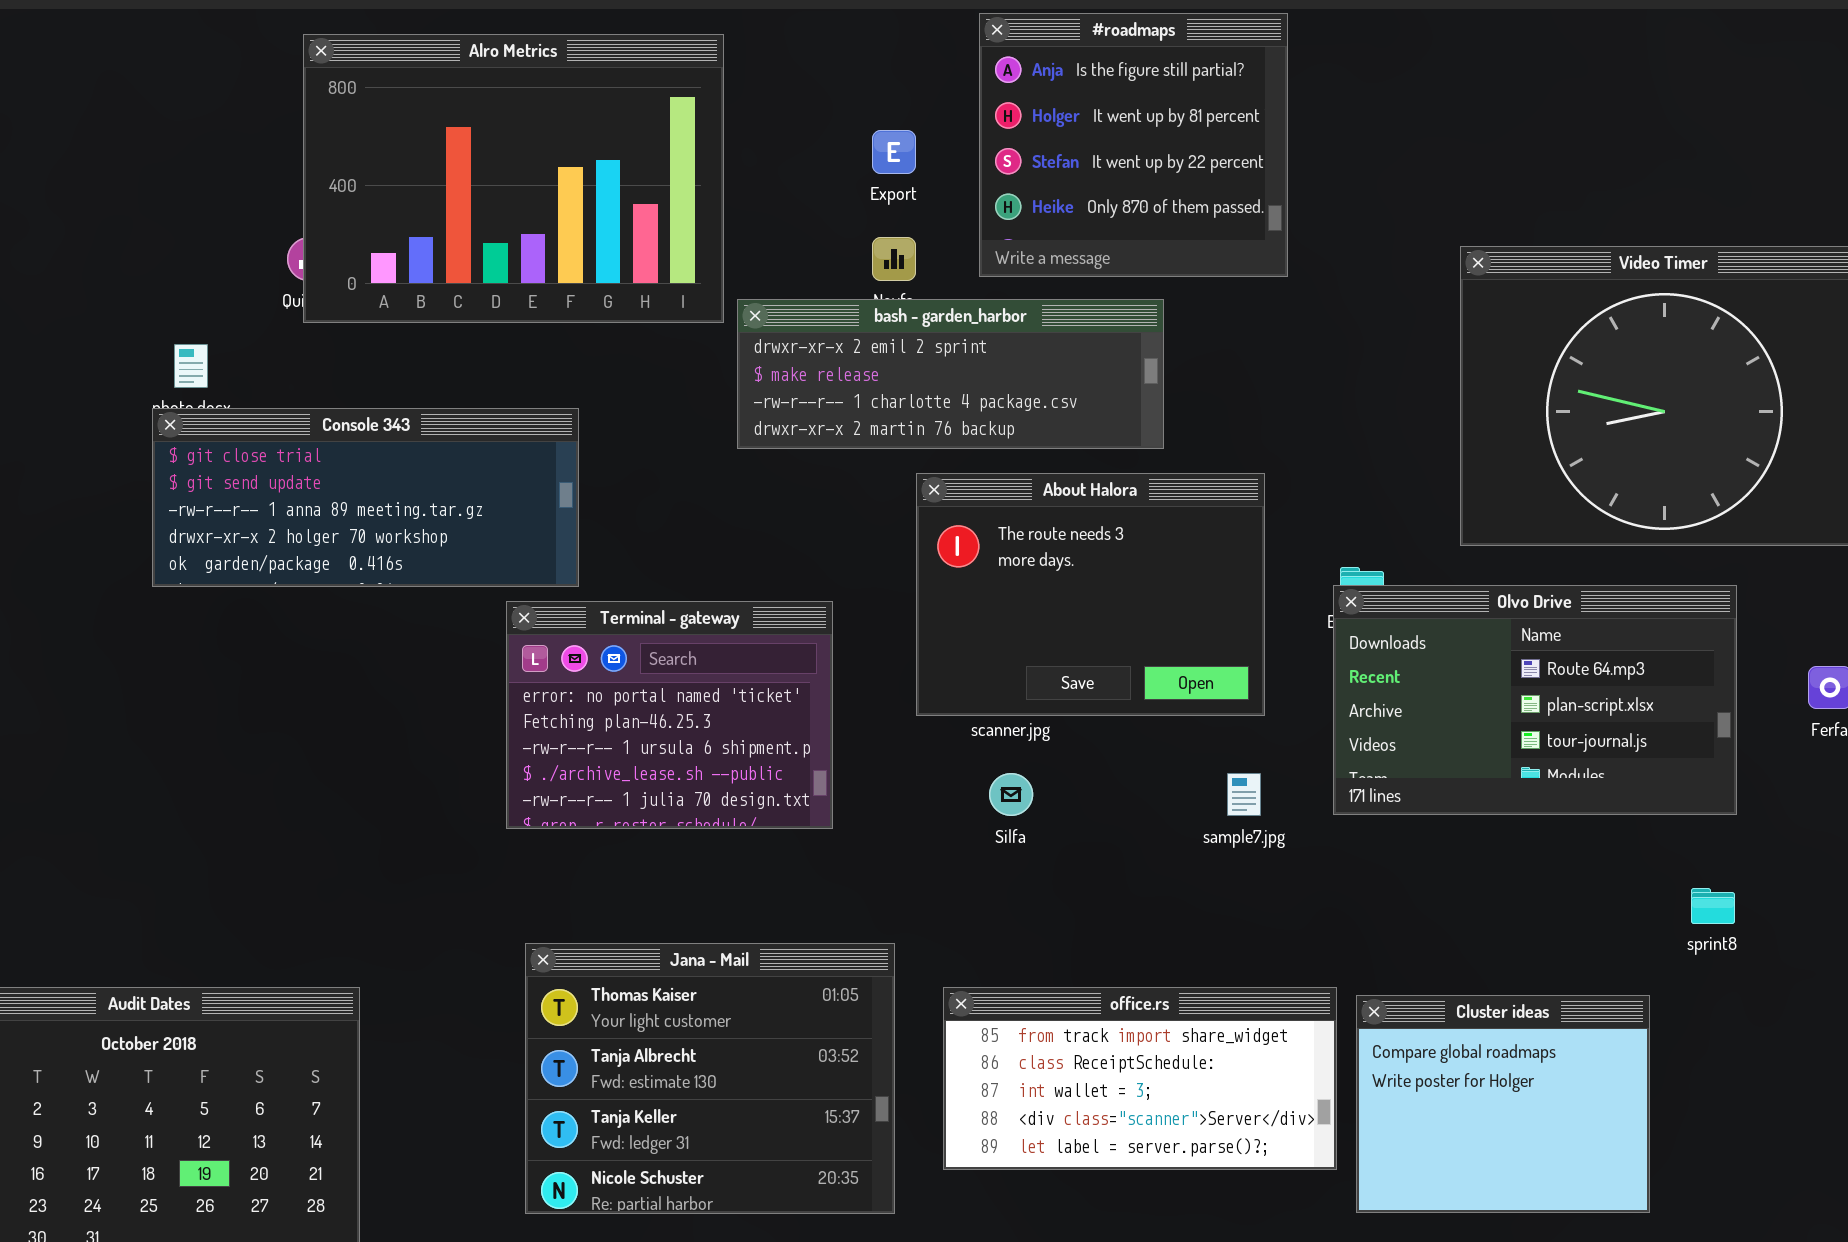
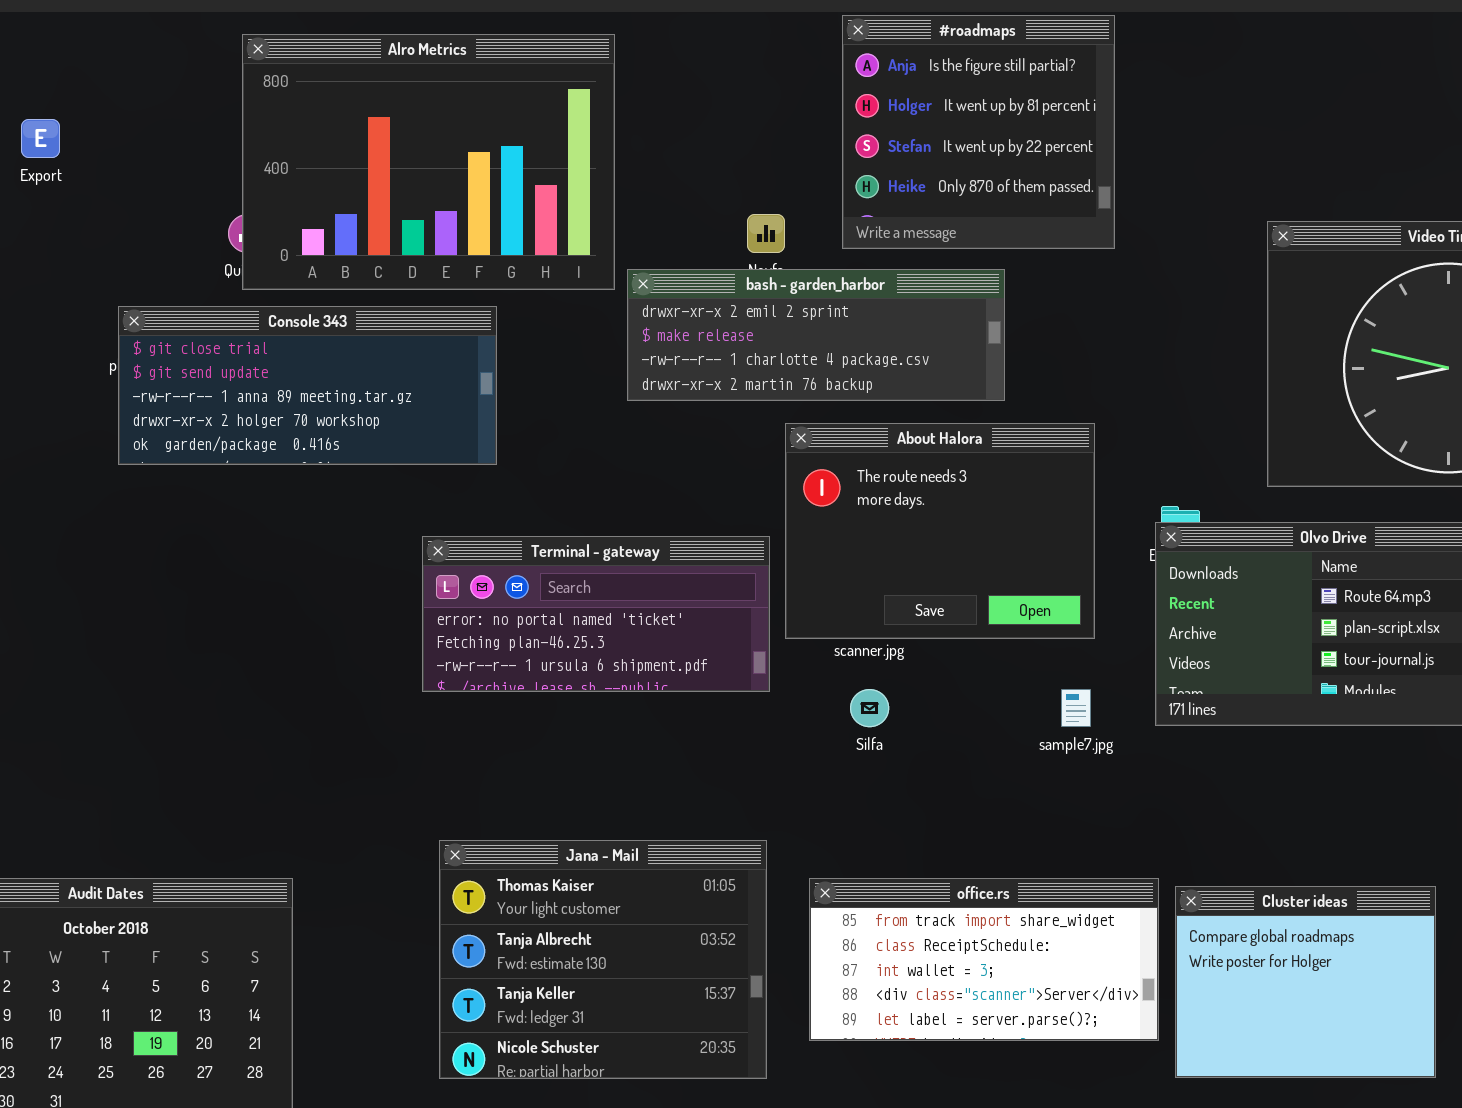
Export: [872,130,916,174] -> [21,119,60,158], moved
Console 343: [152,408,579,587] -> [118,306,497,465], moved
Terminal - gateway: [506,601,833,829] -> [422,536,770,692], resized

